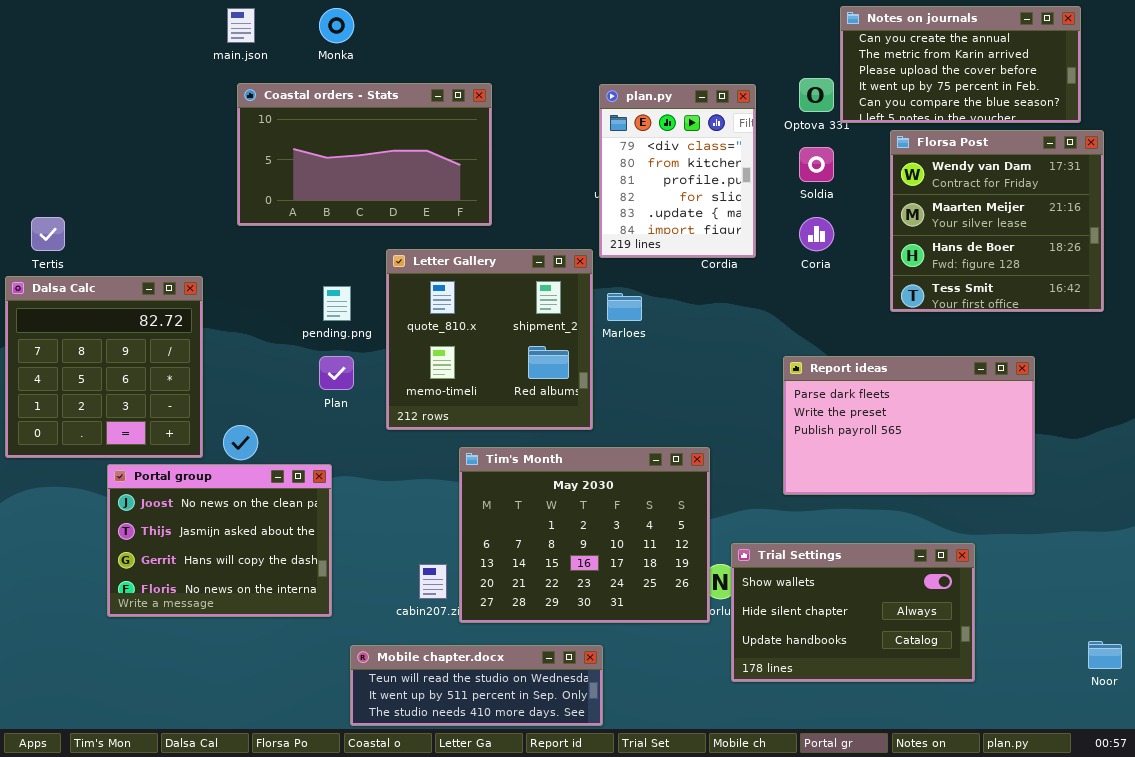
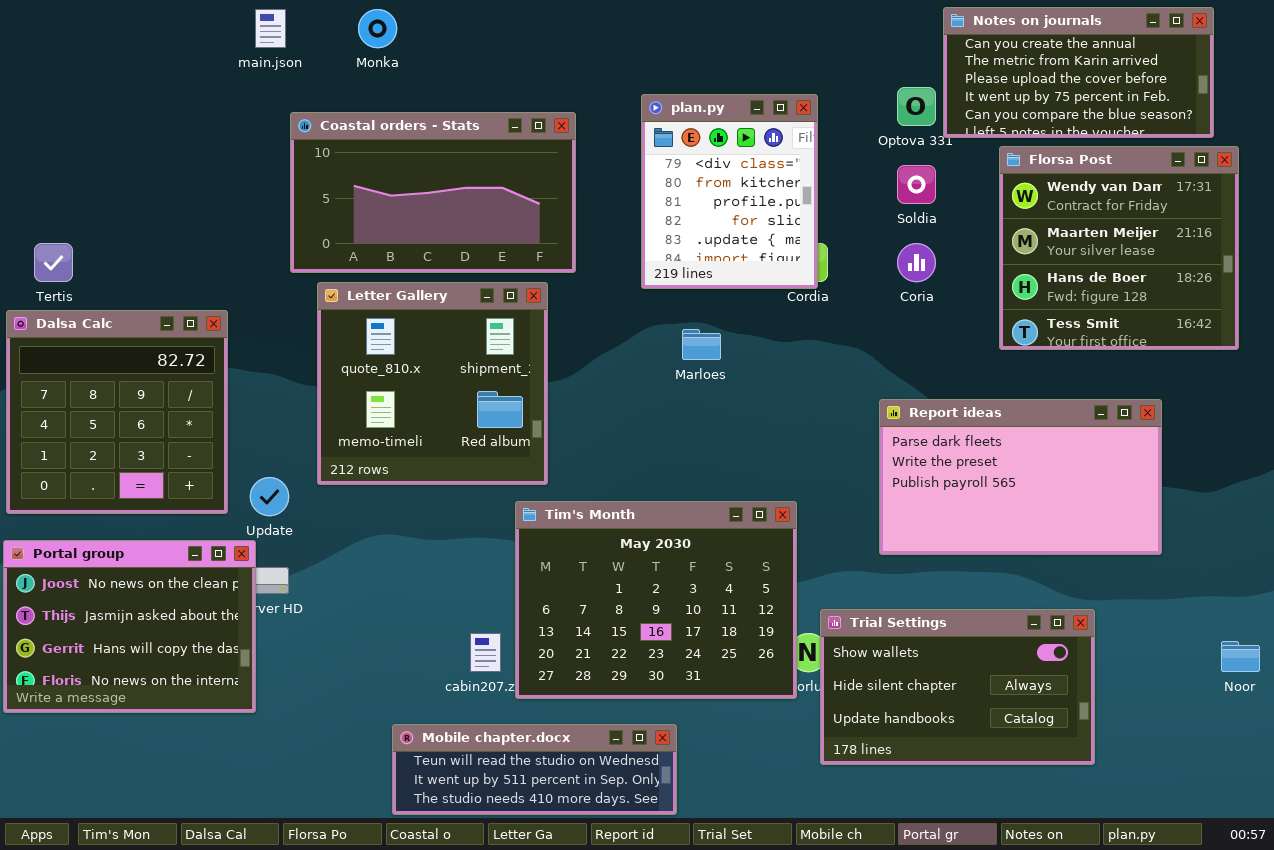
Coastal orders - Stats: [237,83,492,226] -> [290,112,576,273], moved
plan.py: [599,84,756,258] -> [641,94,818,289], moved
Letter Gallery: [386,249,593,430] -> [317,282,548,485], moved
Portal group: [107,464,332,617] -> [3,540,256,713], moved
Noor: [1088,641,1122,669] -> [1221,641,1260,672], moved

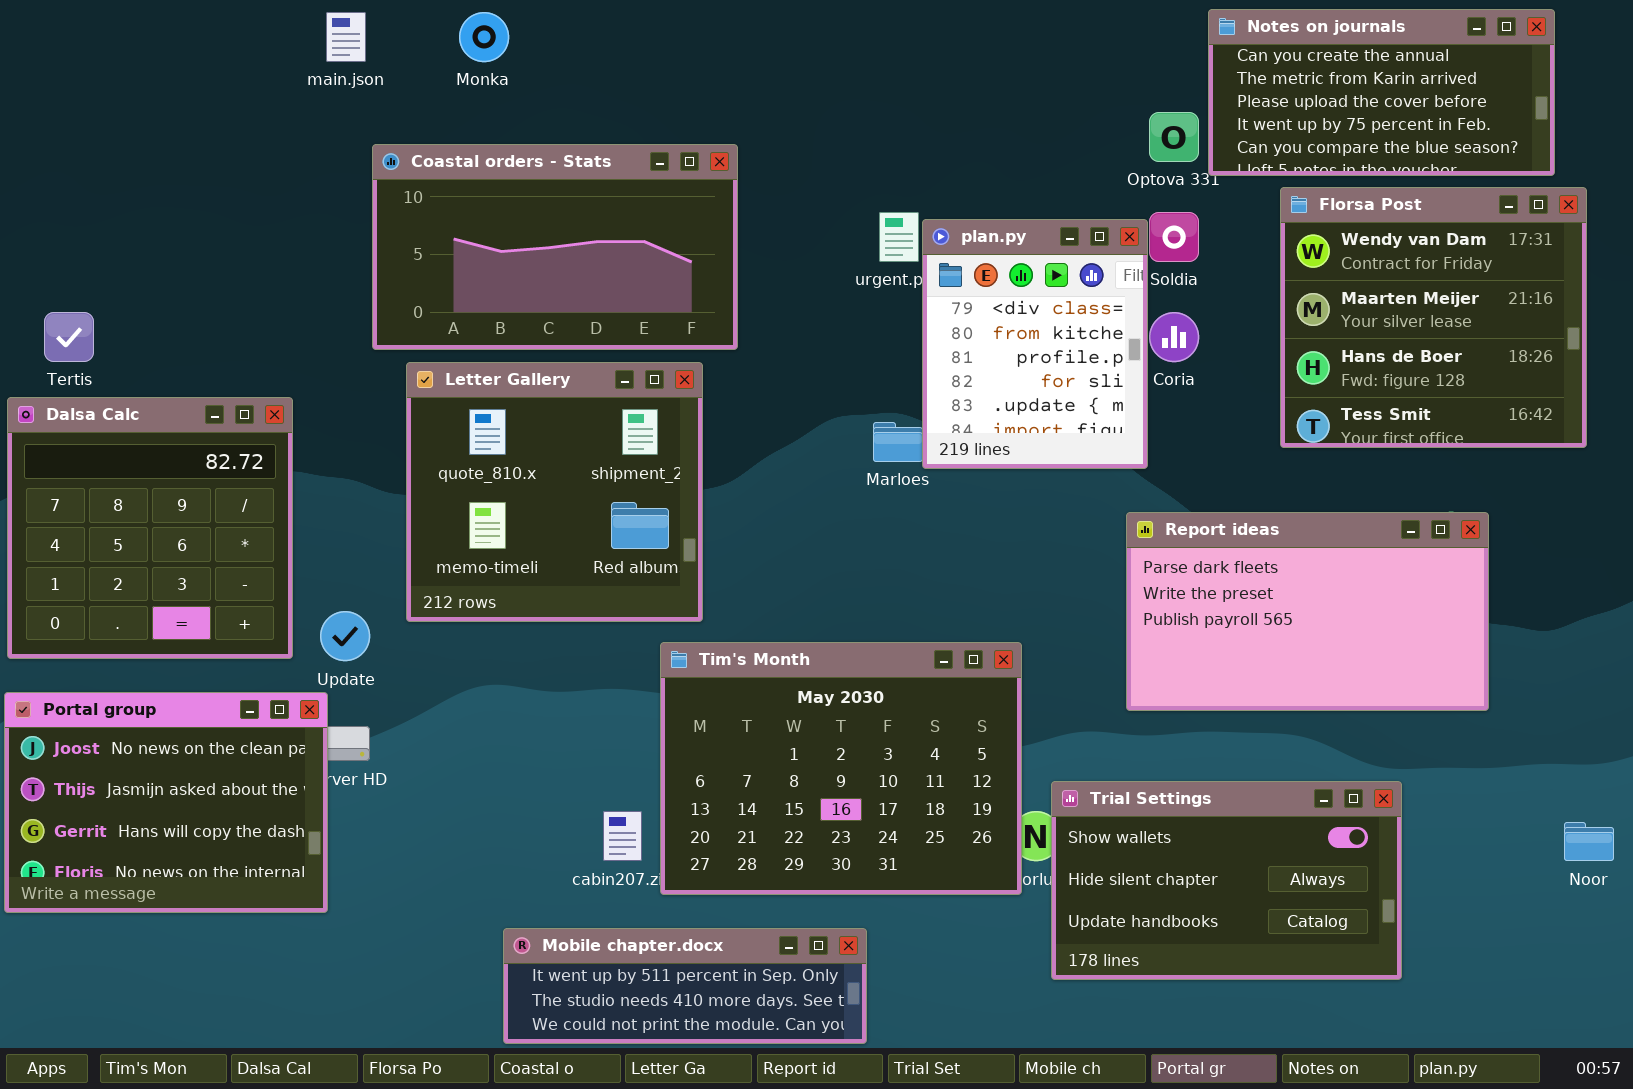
plan.py: [641,94,818,289] -> [922,219,1148,469], moved
Mobile chapter.docx: [392,724,677,815] -> [503,928,867,1044], scrolled down 1 row

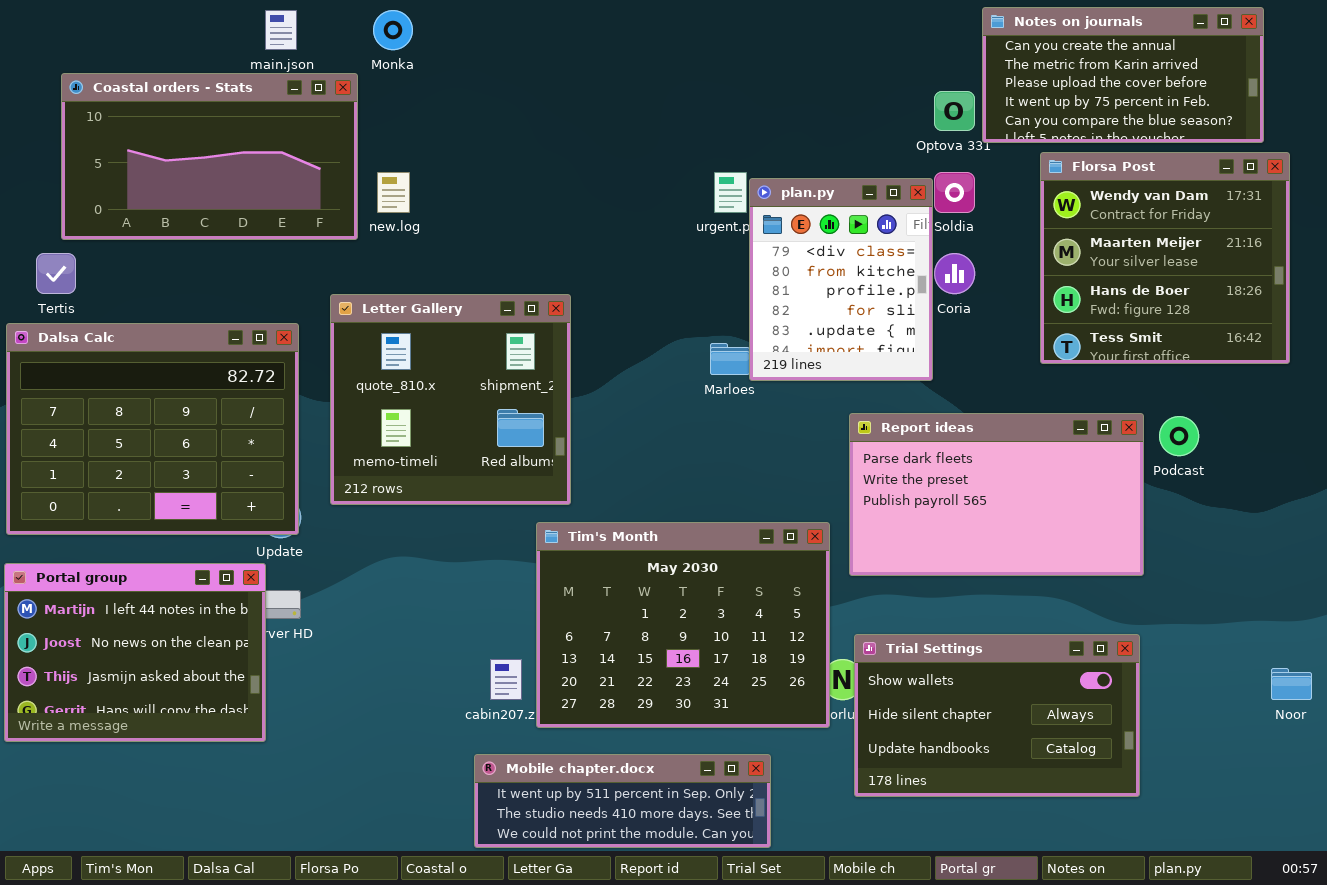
Coastal orders - Stats: [372,144,738,350] -> [61,73,358,240], moved
Dalsa Calc: [7,397,293,659] -> [6,323,299,535], resized
Report ideas: [1126,512,1489,711] -> [849,413,1144,576], moved
Portal group: [4,692,328,913] -> [4,563,266,742], scrolled up 1 row
Mobile chapter.docx: [503,928,867,1044] -> [474,754,771,848], moved

